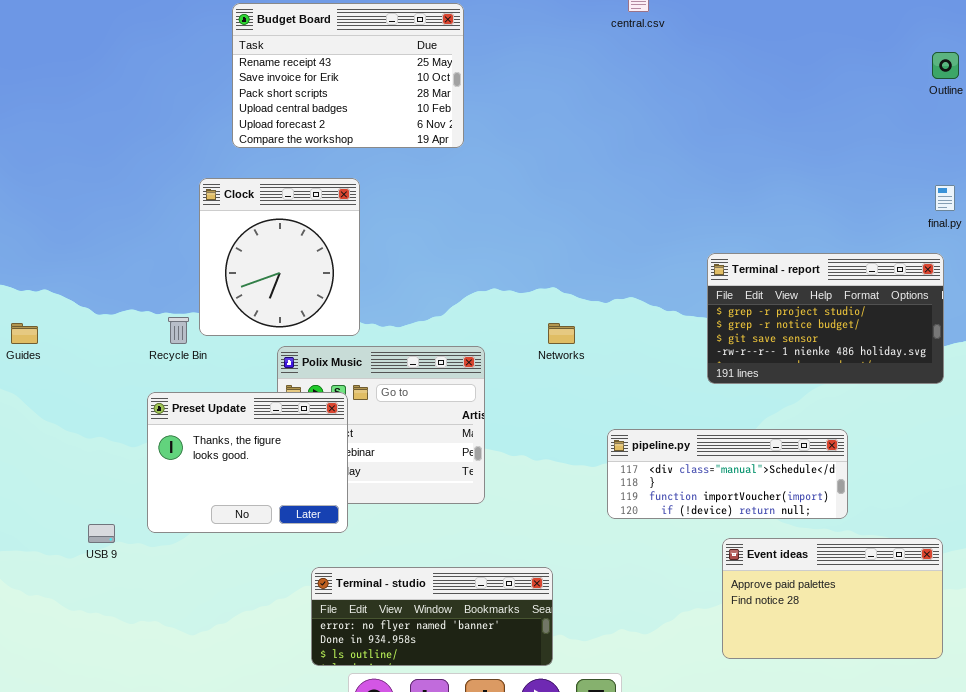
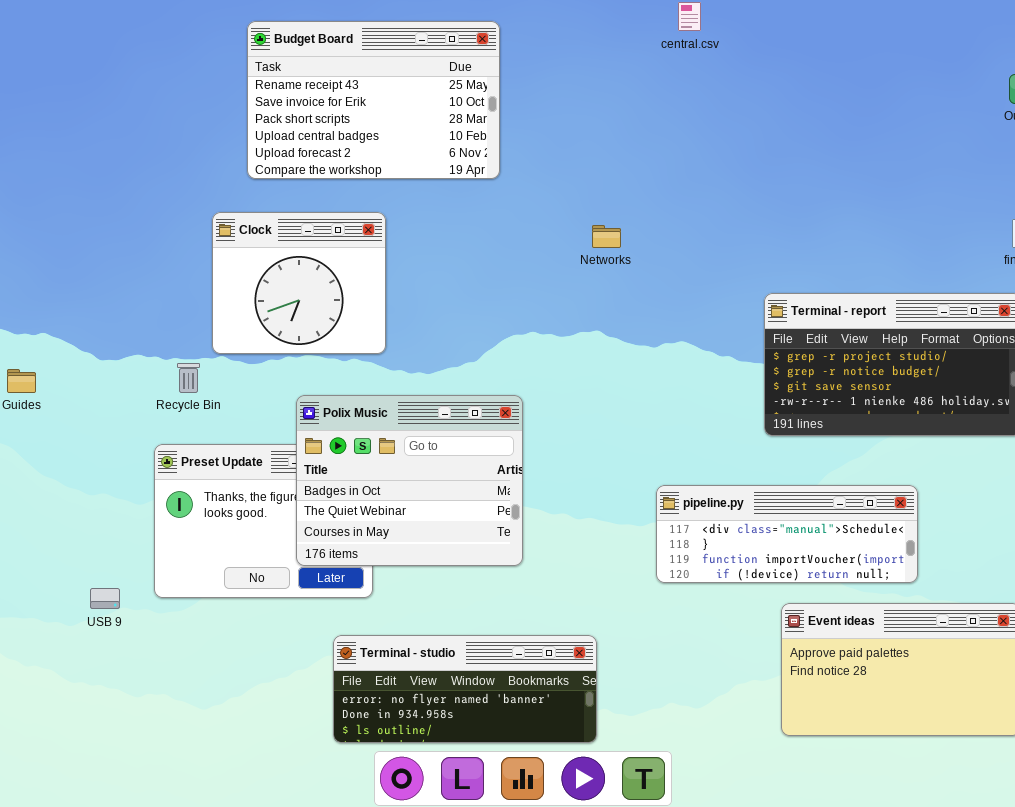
Clock: [199,178,360,336] -> [212,212,386,354], resized
Networks: [548,323,575,344] -> [592,225,621,248], moved
Polix Music: [277,346,485,504] -> [296,395,523,566], raised

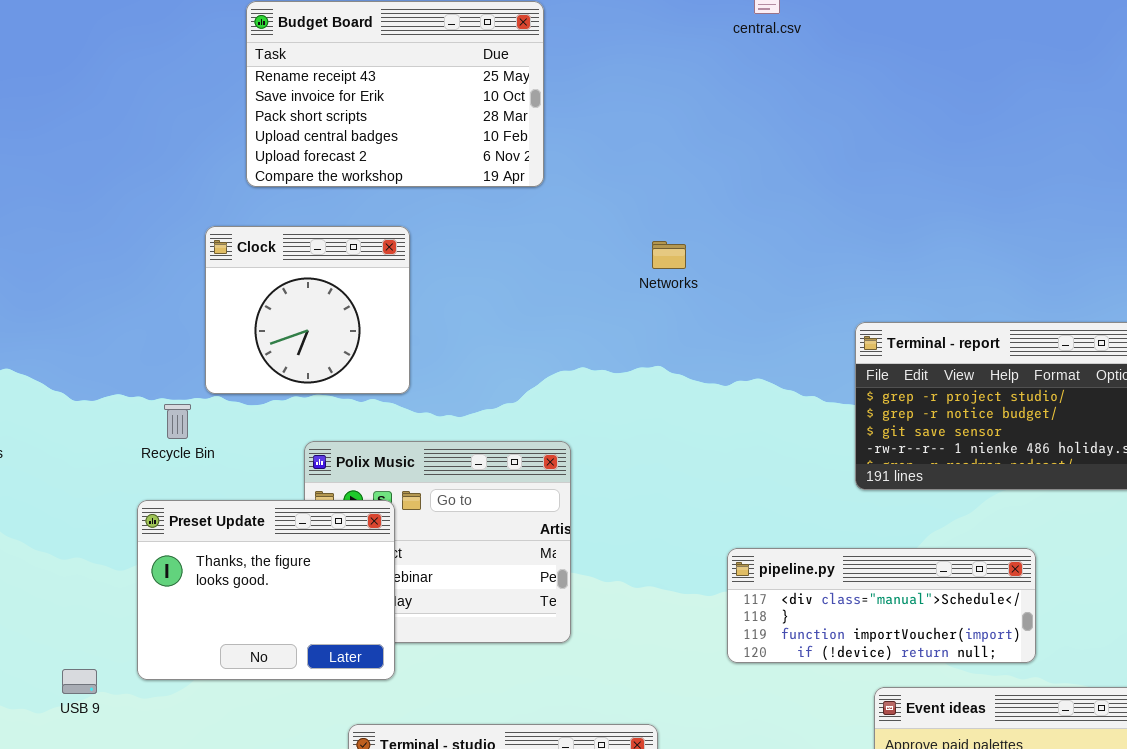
Preset Update: [154,444,373,598] -> [137,500,395,680], raised

